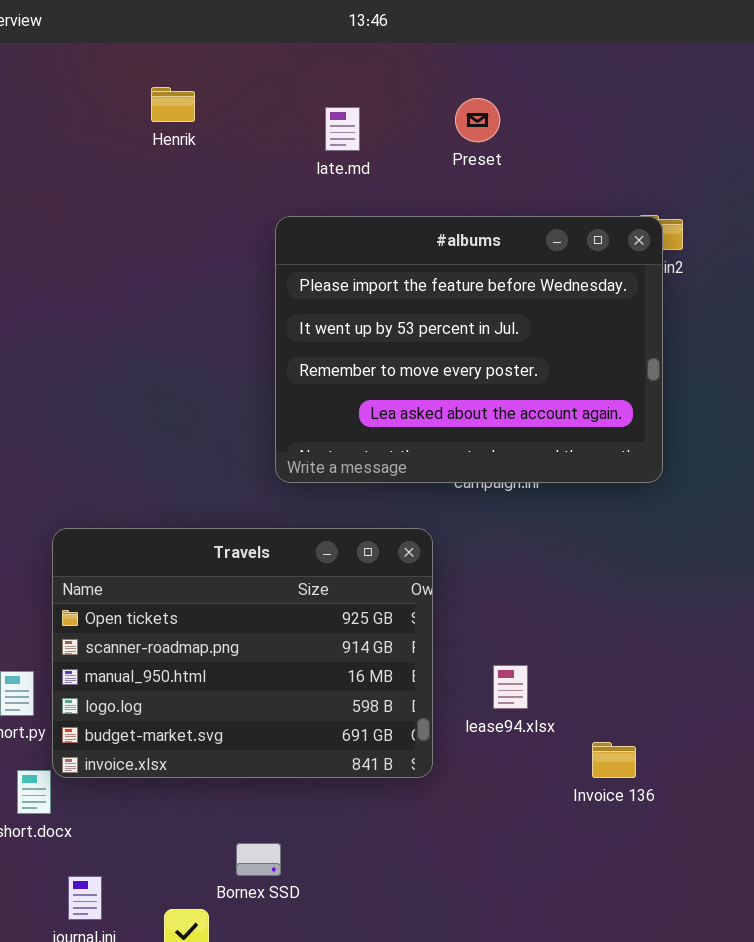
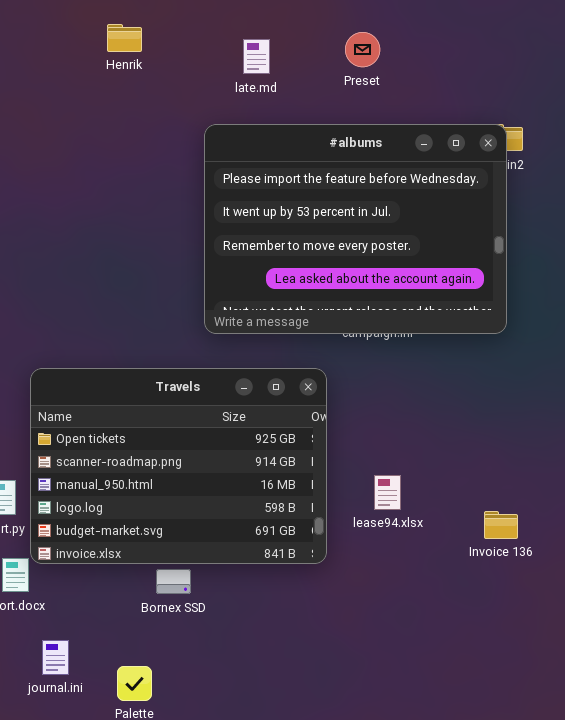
Invoice 136: [592,742,636,778] -> [484,511,518,539], moved
Bornex SSD: [236,843,281,876] -> [156,569,191,594], moved

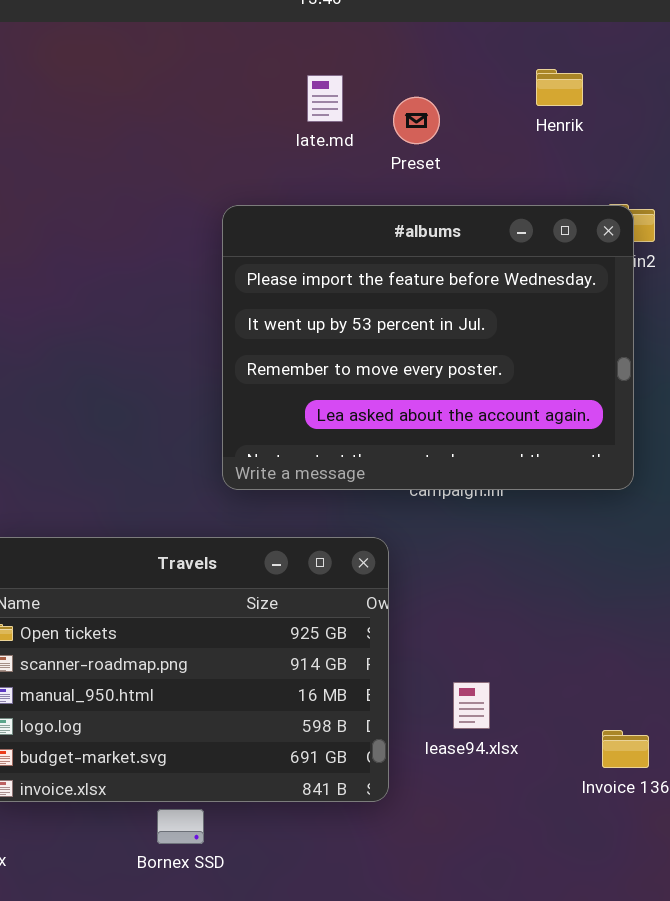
Henrik: [107,24,142,52] -> [536,69,583,106], moved
Preset: [345,32,380,67] -> [393,97,440,144], moved
late.md: [243,39,270,74] -> [307,75,343,122], moved

